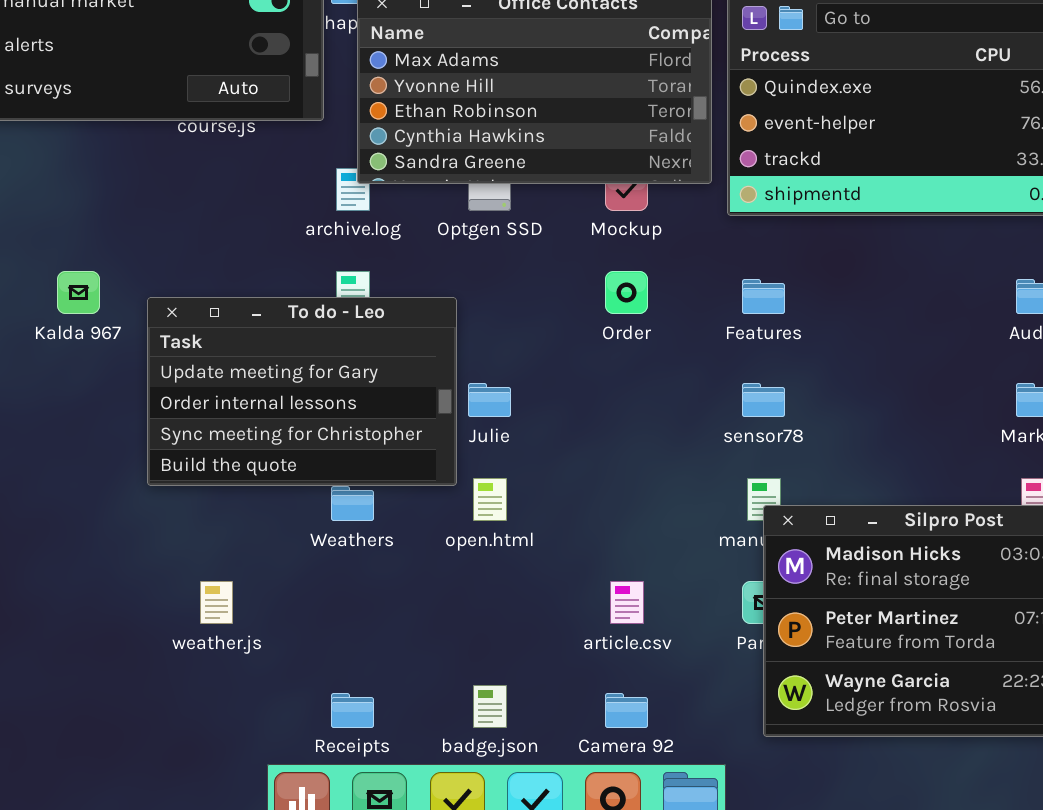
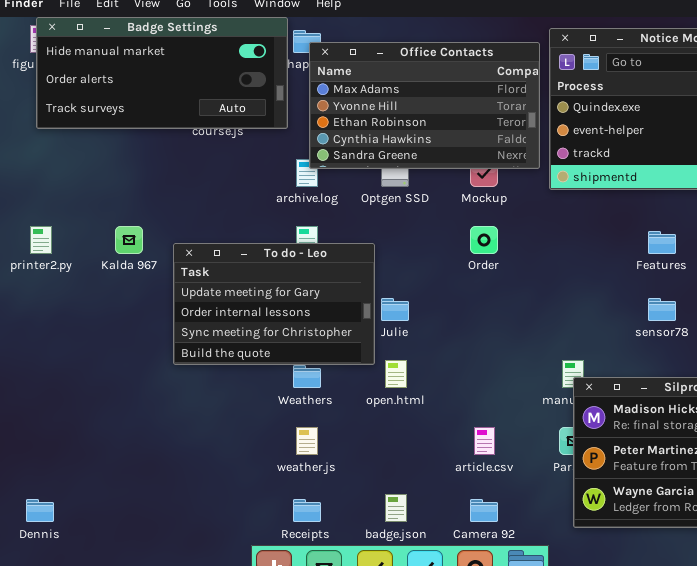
Features: [742,279,785,314] -> [648,231,676,254], moved
sensor78: [742,383,785,417] -> [648,298,676,321], moved
weather.js: [200,581,233,624] -> [296,427,318,455], moved

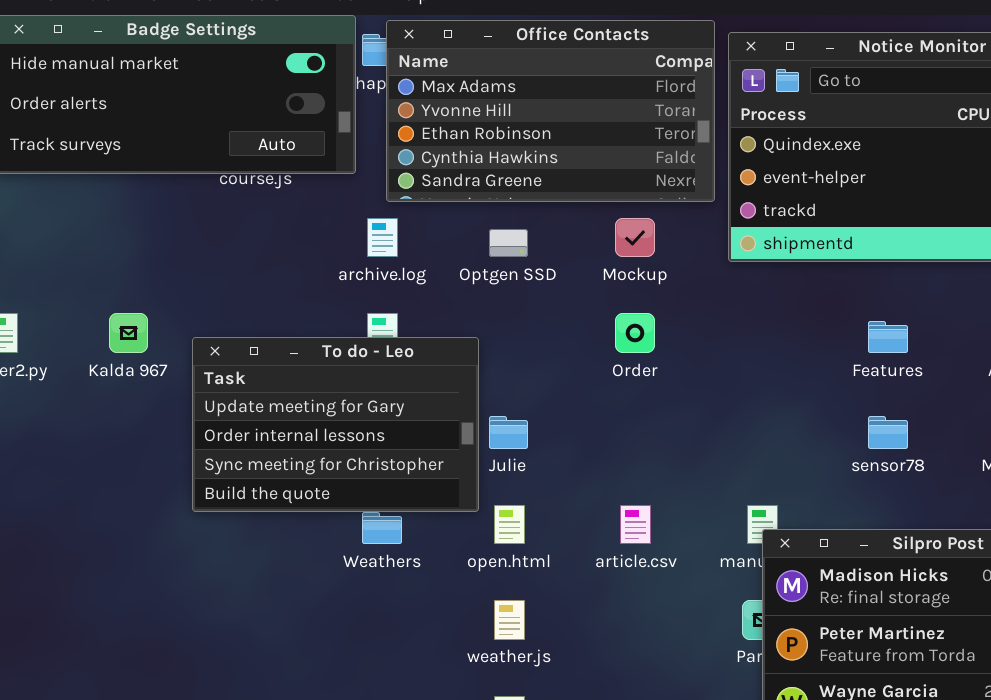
Office Contacts: [309,42,540,169] -> [386,20,715,202], moved
weather.js: [296,427,318,455] -> [494,600,525,640], moved
article.csv: [474,427,495,455] -> [620,505,651,544], moved

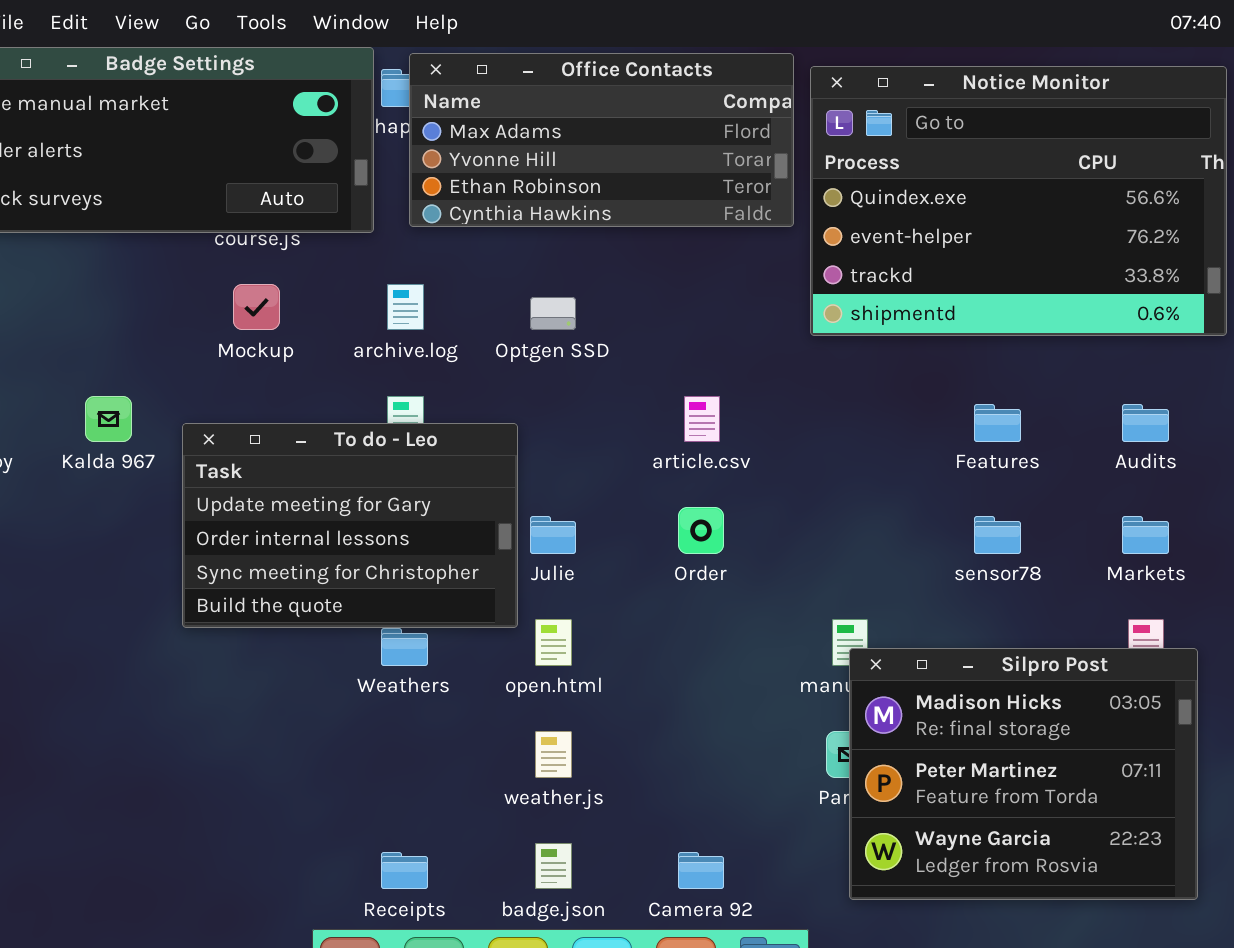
Office Contacts: [386,20,715,202] -> [409,53,794,227], resized
Mockup: [615,218,655,257] -> [233,284,280,330], moved
Order: [615,313,655,353] -> [678,507,724,554], moved
article.csv: [620,505,651,544] -> [684,396,720,442], moved

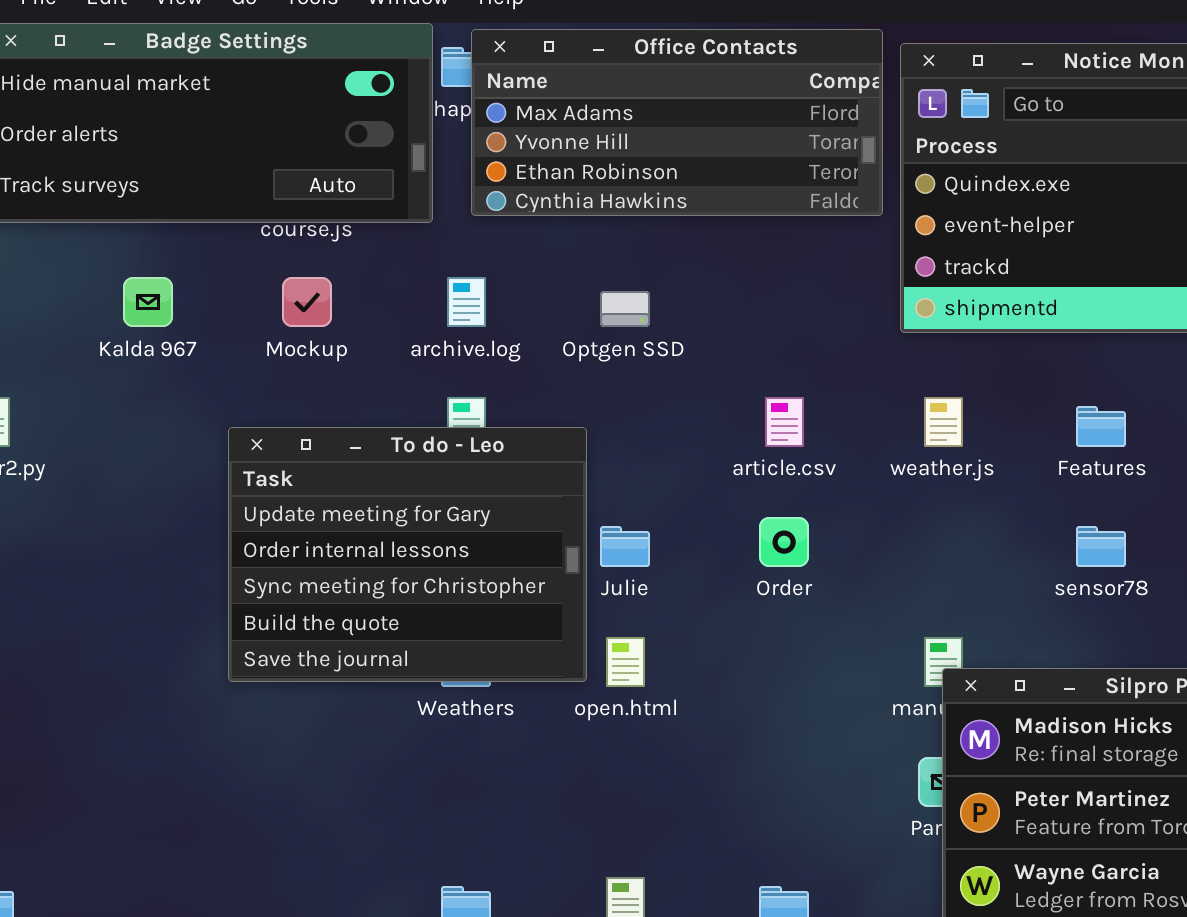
Kalda 967: [85,396,132,442] -> [123,277,173,327], moved
To do - Leo: [182,423,518,628] -> [228,427,587,682], resized
weather.js: [535,731,572,778] -> [924,397,963,447], moved

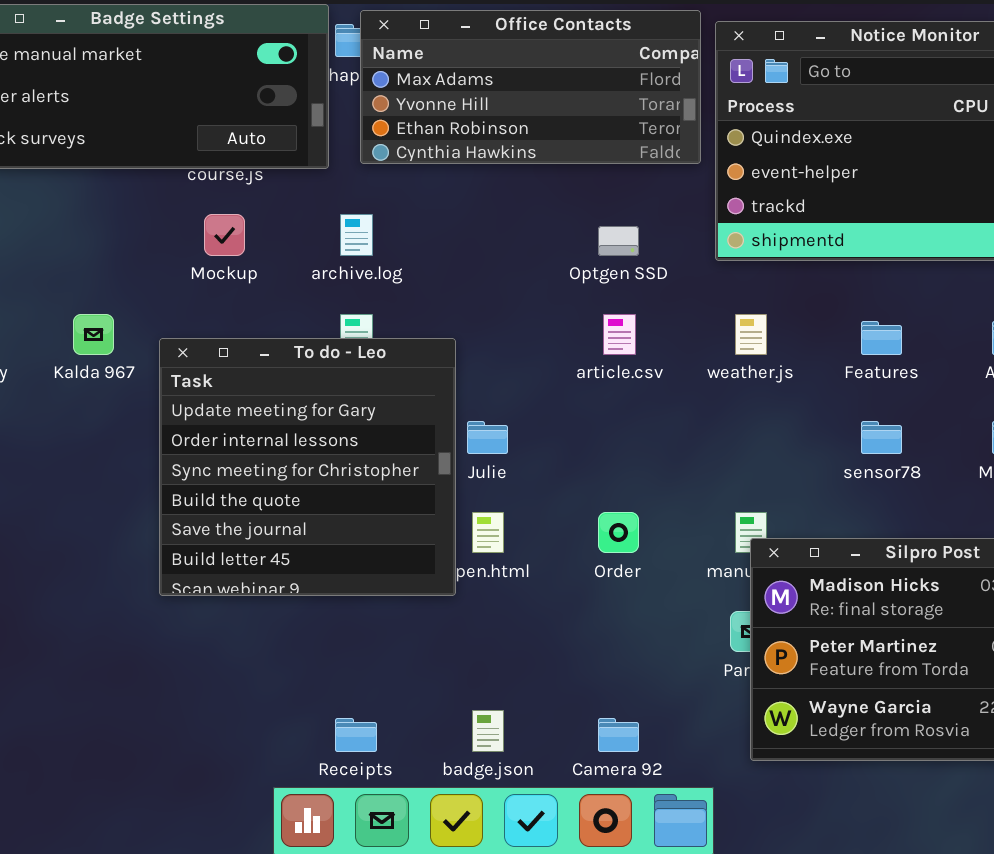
Kalda 967: [123,277,173,327] -> [73,314,114,355], moved
Optgen SSD: [600,291,650,327] -> [598,226,639,256], moved
To do - Leo: [228,427,587,682] -> [159,338,456,596], resized
Order: [759,517,809,567] -> [598,512,639,553], moved

